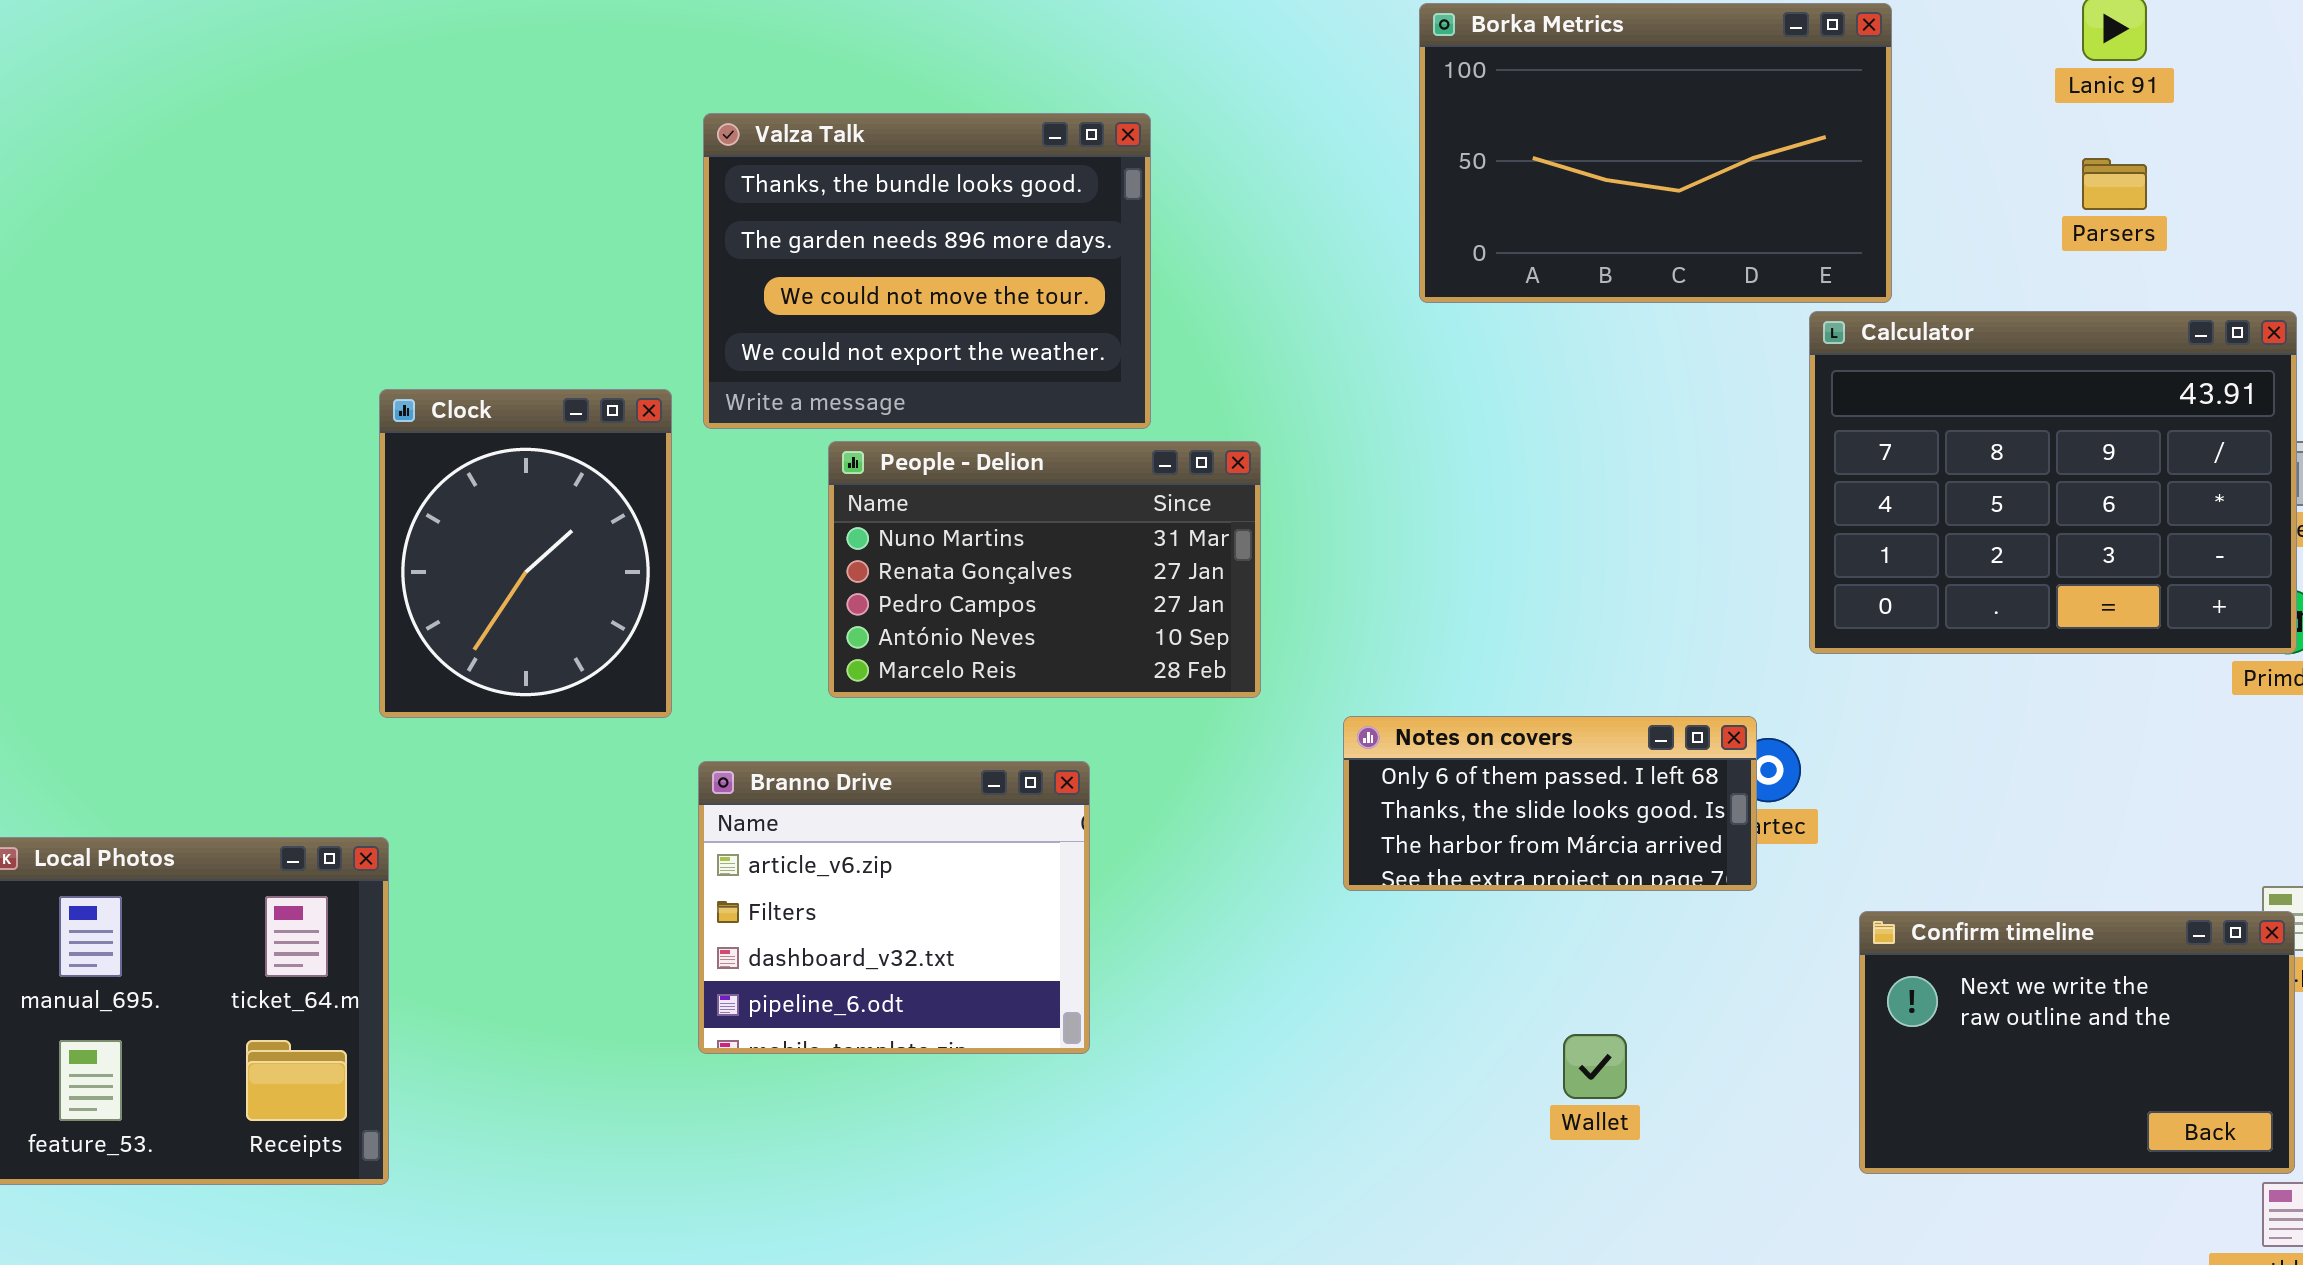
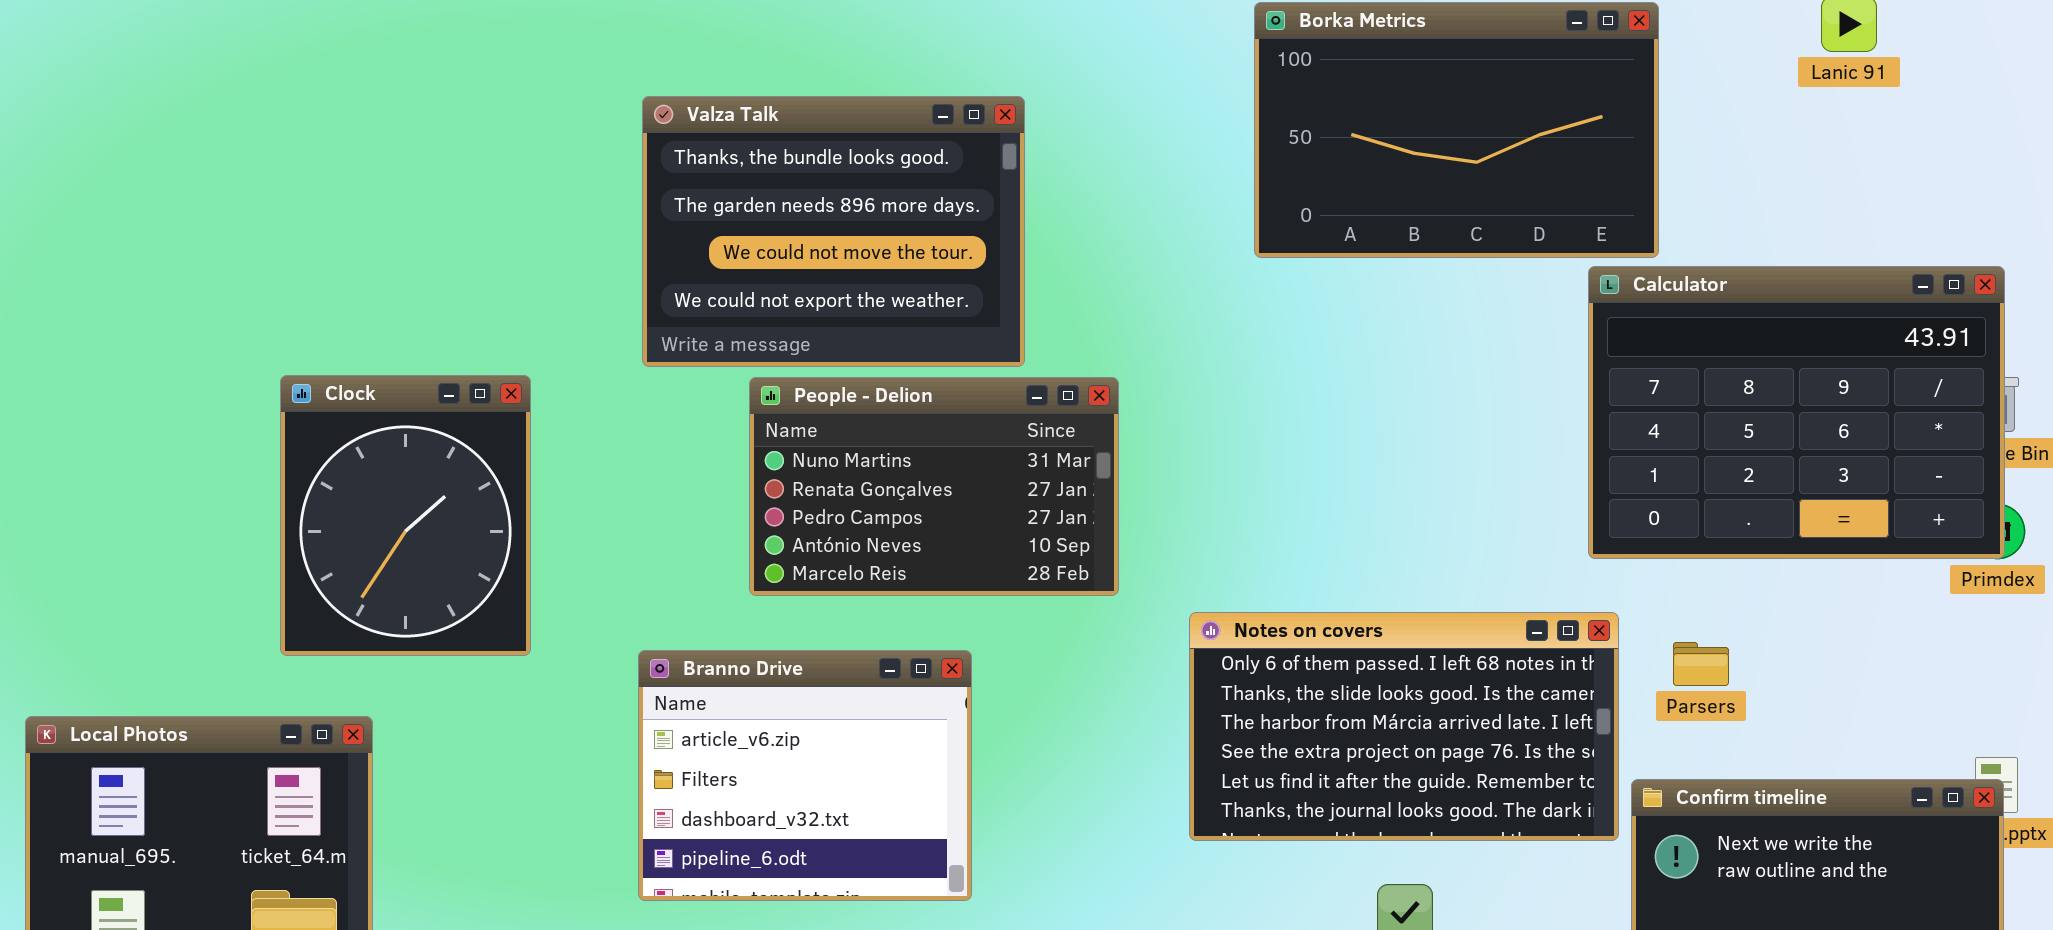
Parsers: [2082,158,2147,210] -> [1673,642,1729,686], moved
Clock: [379,389,672,718] -> [280,375,531,656], moved
Notes on covers: [1343,716,1757,891] -> [1189,612,1619,841], resized

